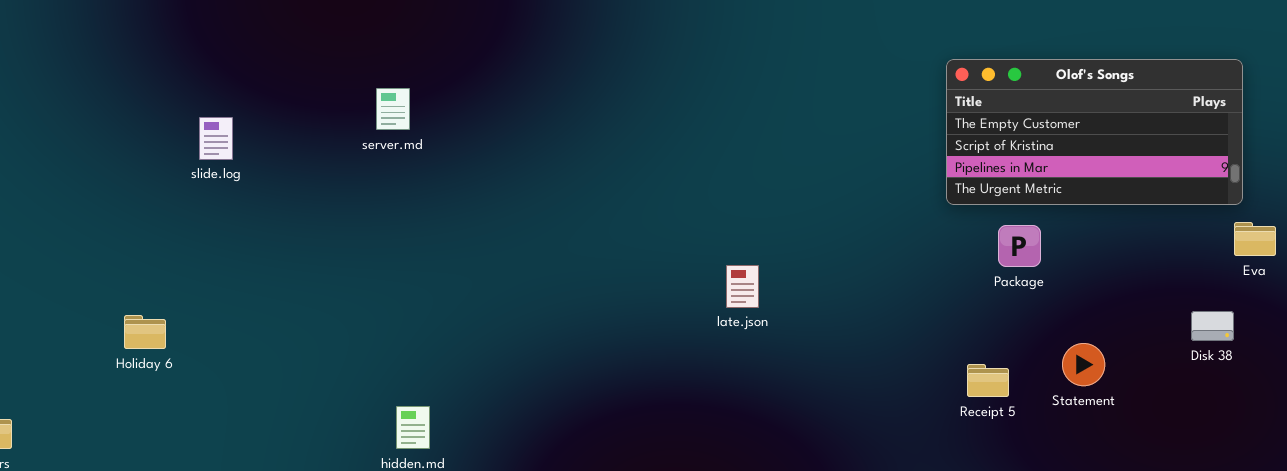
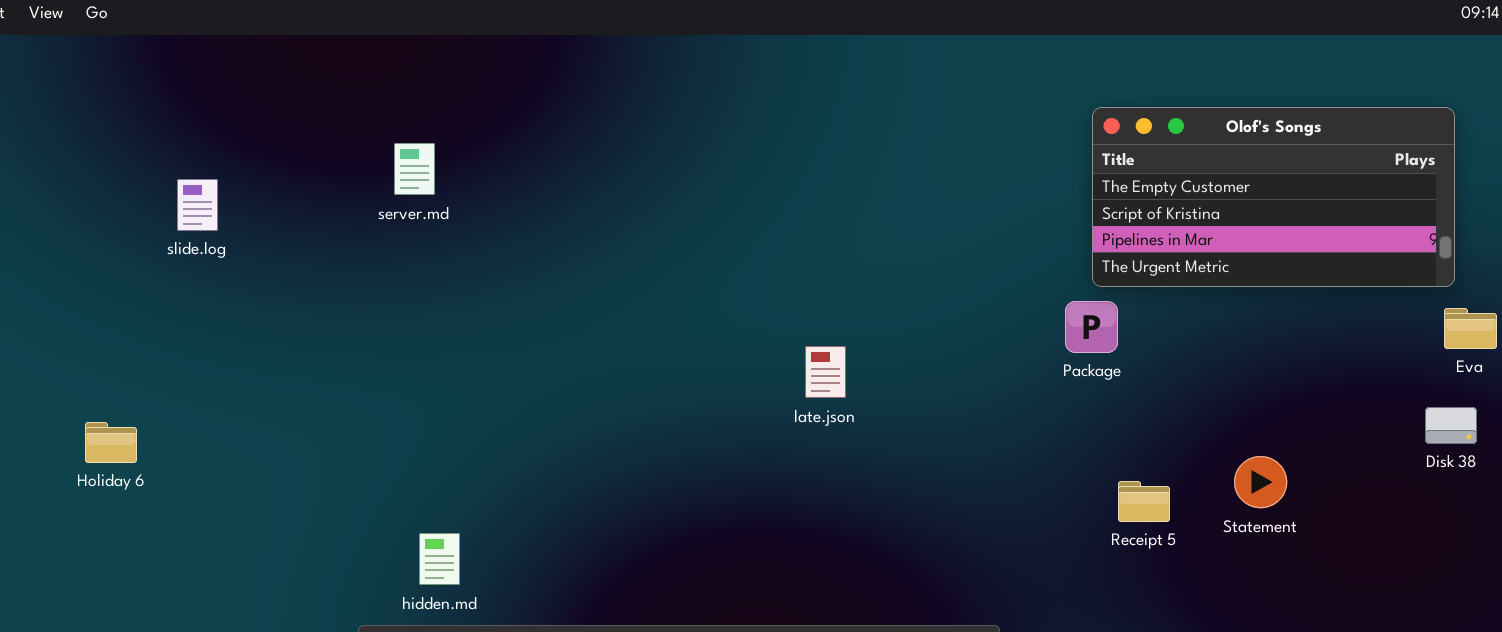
Package: [998,225,1041,267] -> [1065,301,1118,353], moved
late.json: [726,265,759,308] -> [805,346,846,398], moved
Disk 38: [1191,311,1234,341] -> [1425,407,1477,444], moved

